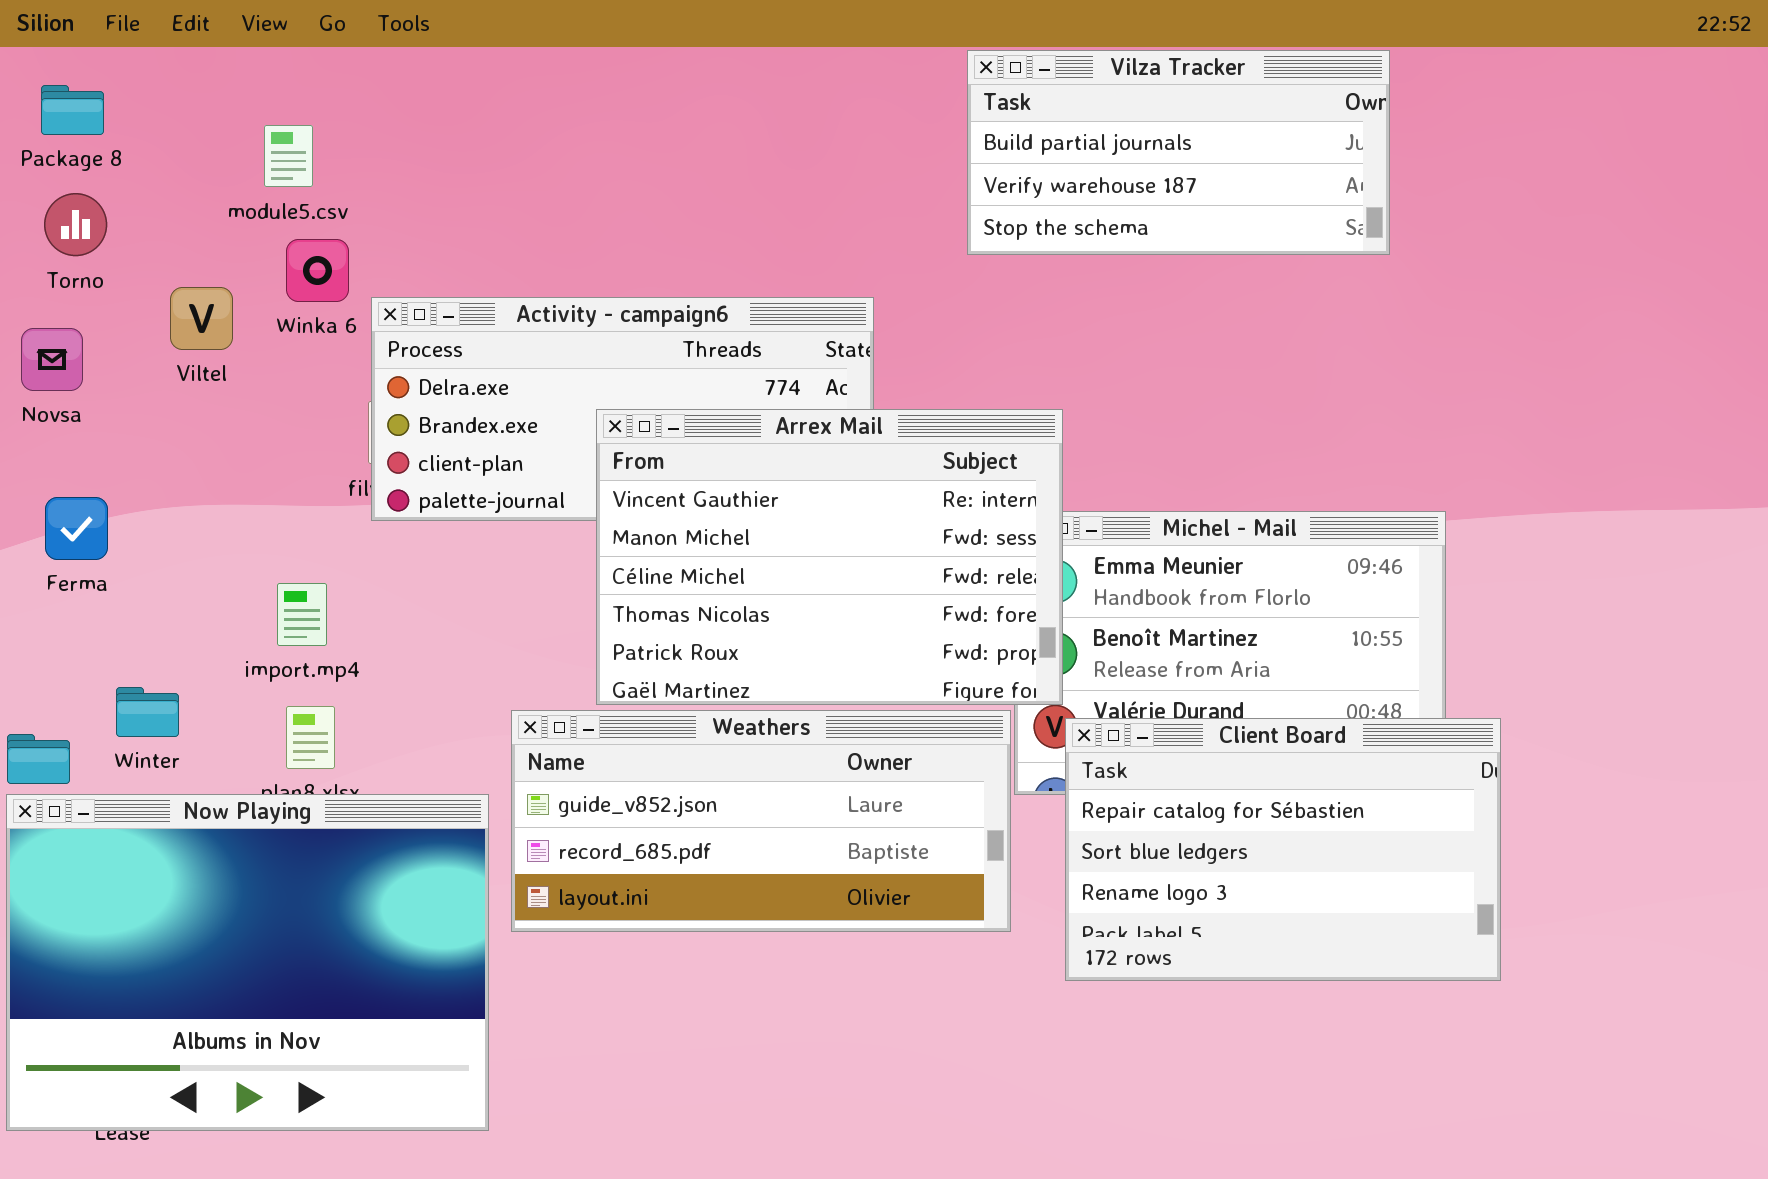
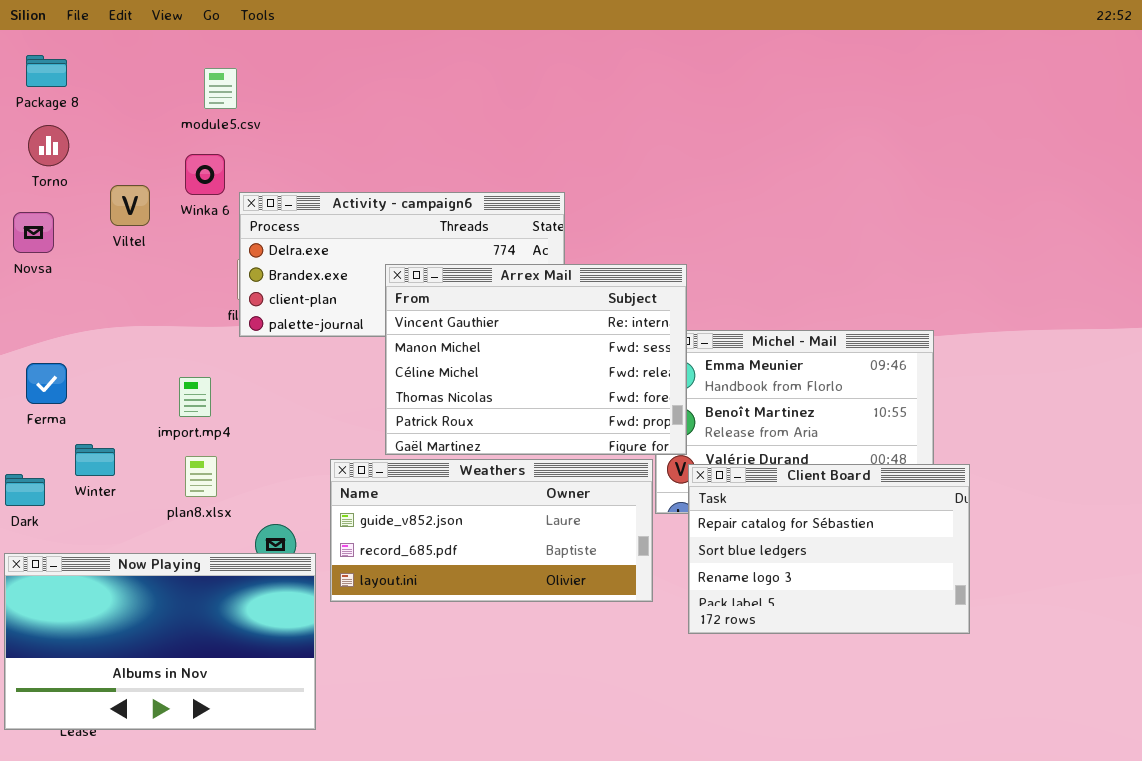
Vilza Tracker: [967,50,1390,255] -> none, closed
module5.csv: [264,125,313,187] -> [204,68,237,109], moved
Ferma: [45,497,108,560] -> [26,363,67,404], moved
Now Playing: [6,794,489,1131] -> [4,553,316,730], resized

